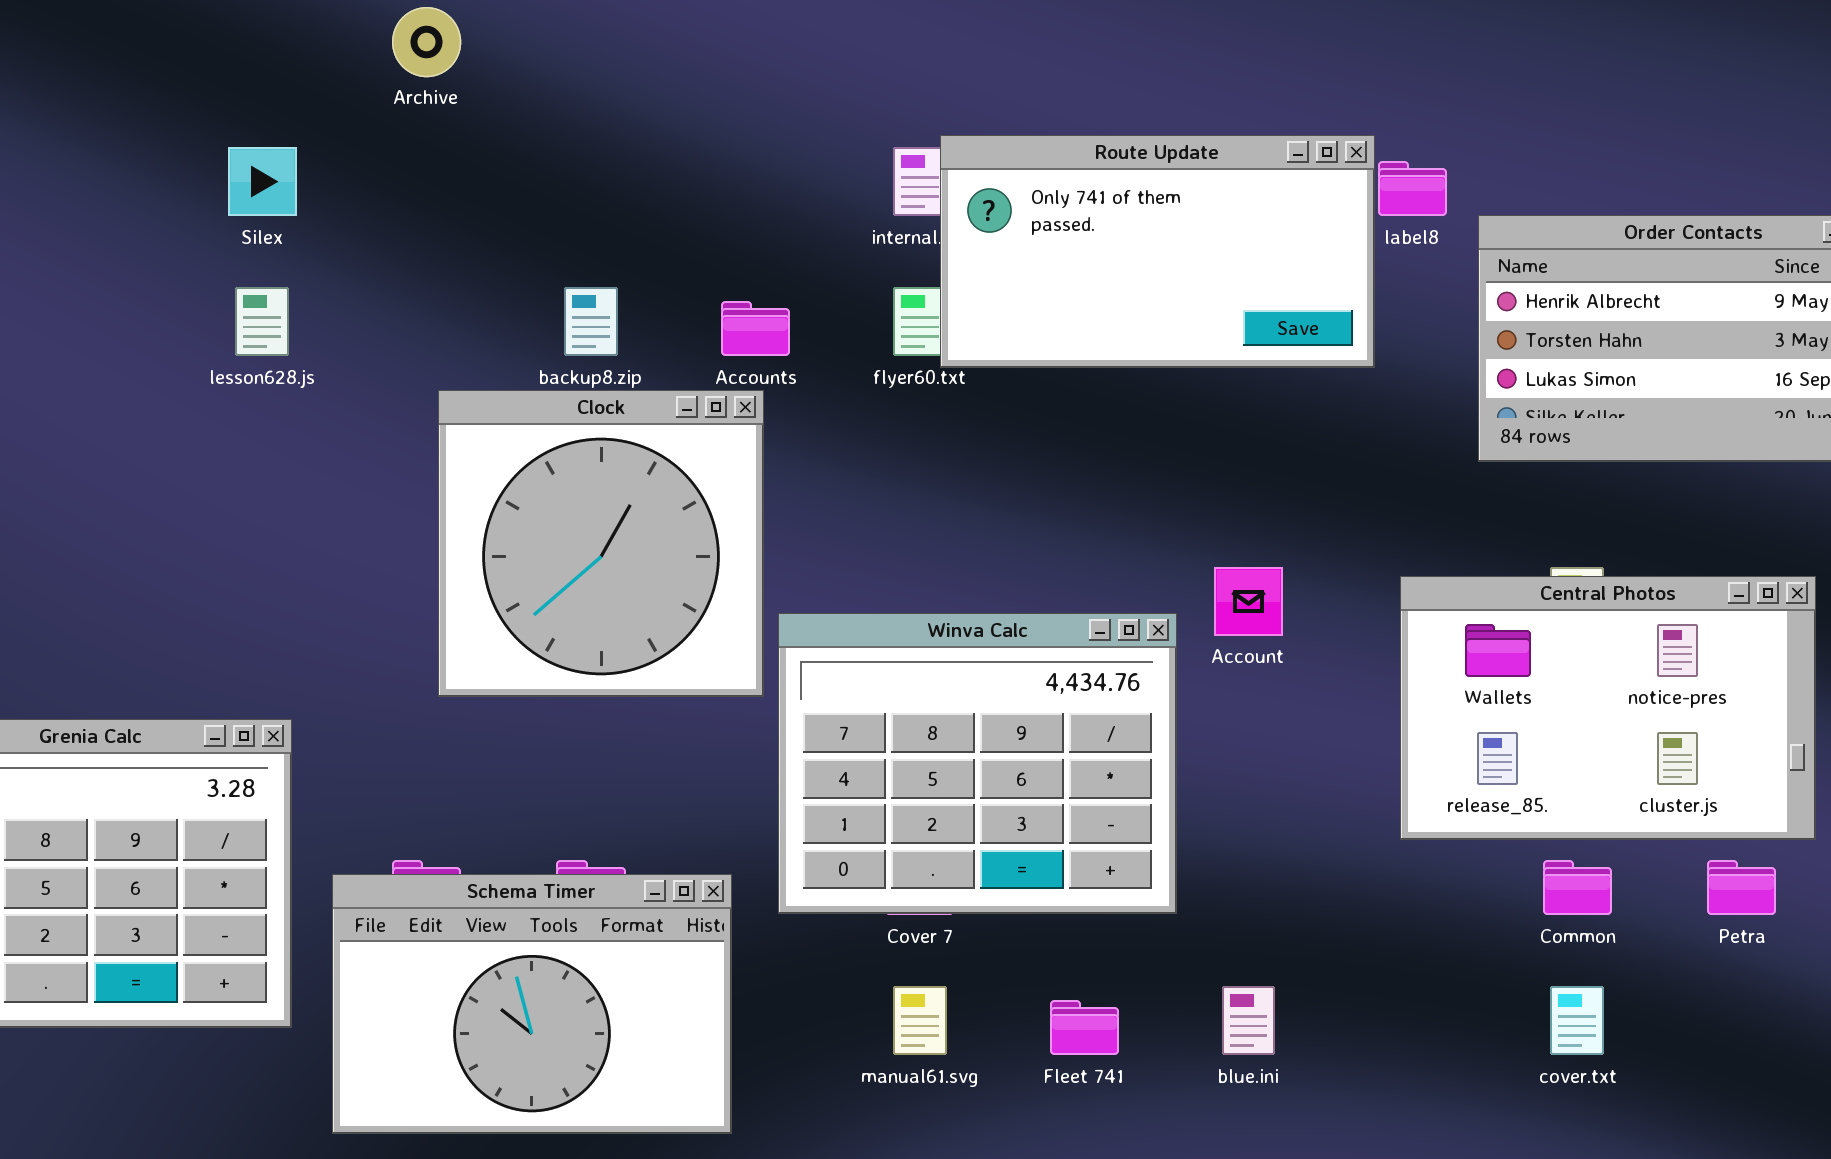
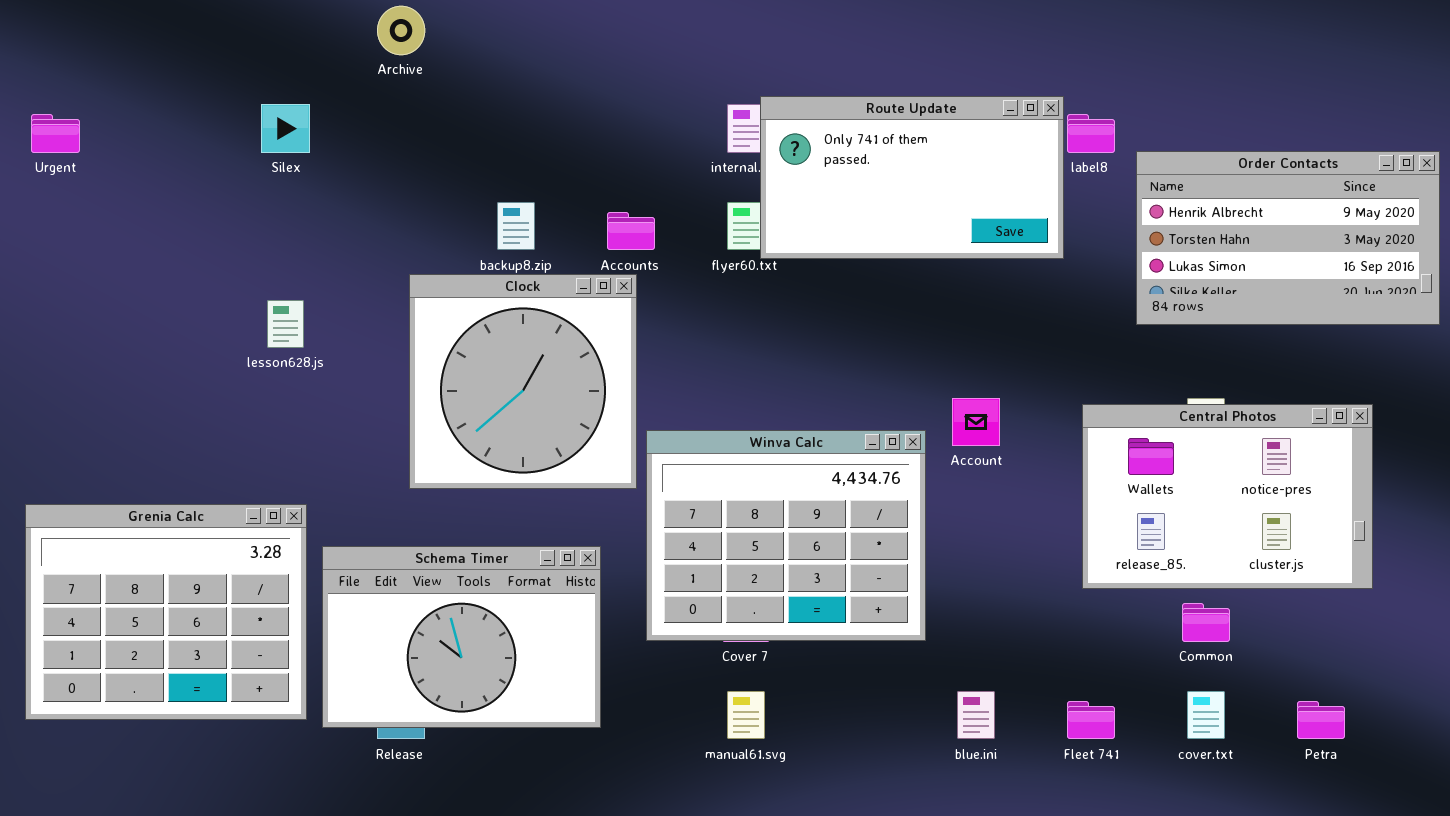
lesson628.js: [235,287,289,356] -> [267,300,304,348], moved
Petra: [1707,860,1776,915] -> [1297,701,1345,739], moved
Schema Timer: [332,874,732,1134] -> [322,546,601,728], moved
Fleet 741: [1050,1000,1119,1055] -> [1067,701,1115,739], moved

